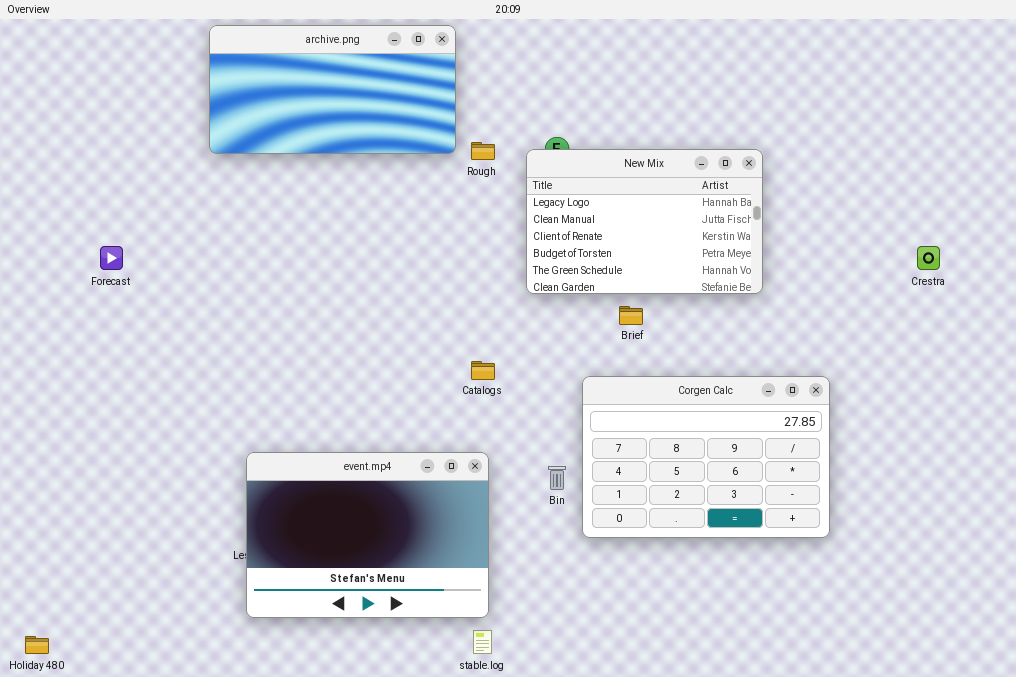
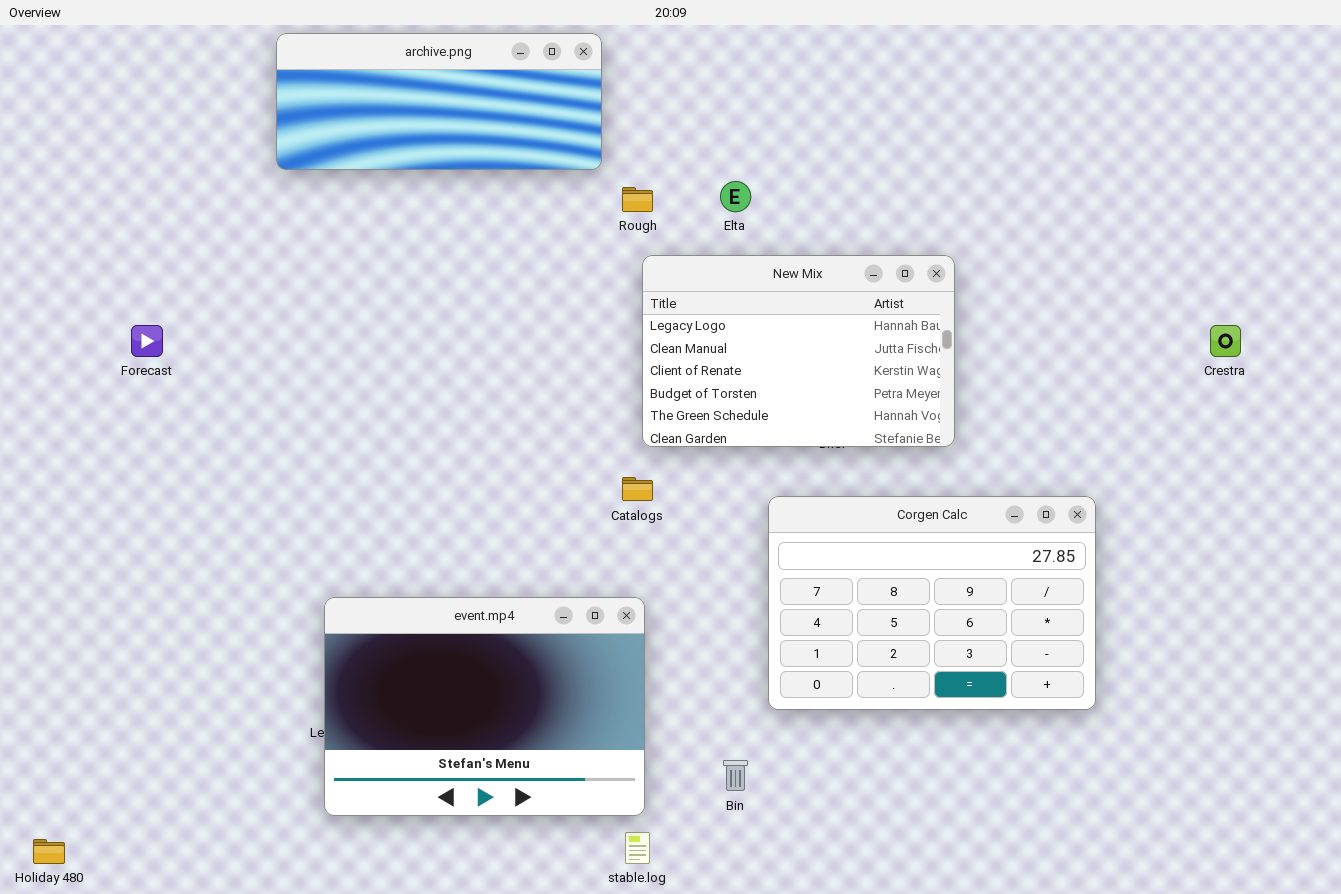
archive.png: [209,25,456,154] -> [276,33,602,170], resized
New Mix: [526,149,763,294] -> [642,255,955,447], moved
Bin: [548,466,566,490] -> [723,760,748,791], moved

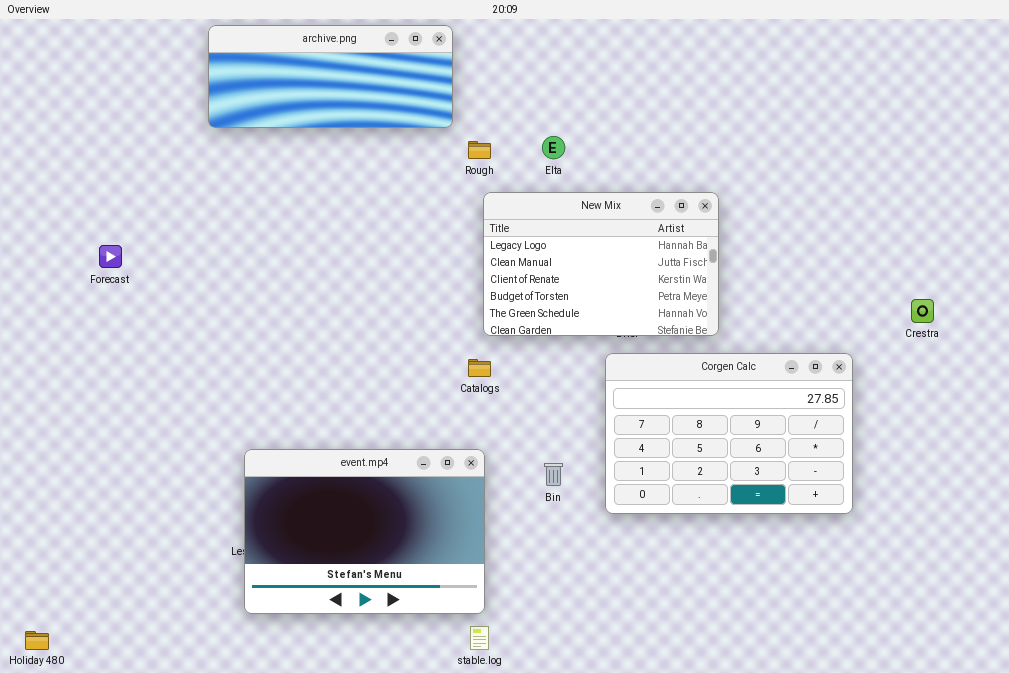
Crestra: [1210,325,1241,357] -> [911,299,934,323], moved
Corgen Calc: [768,496,1096,710] -> [605,353,853,514], moved
Bin: [723,760,748,791] -> [544,463,563,486], moved

